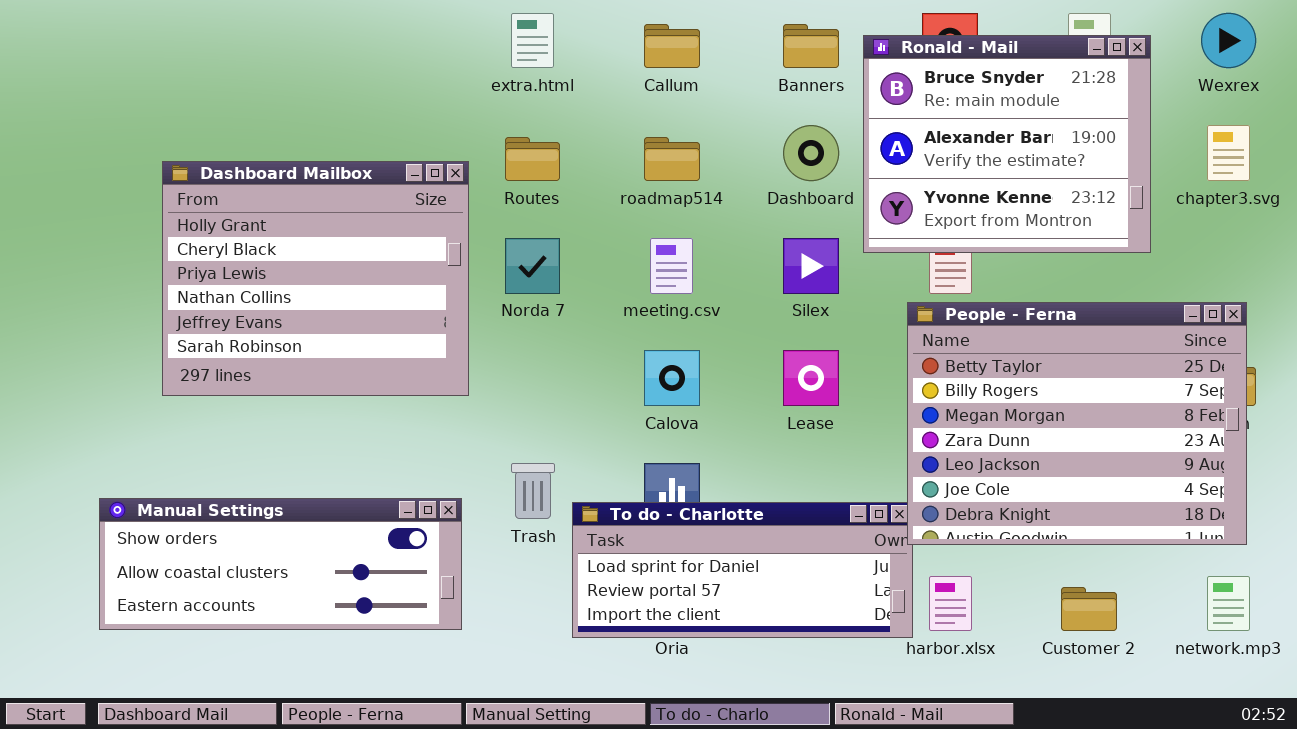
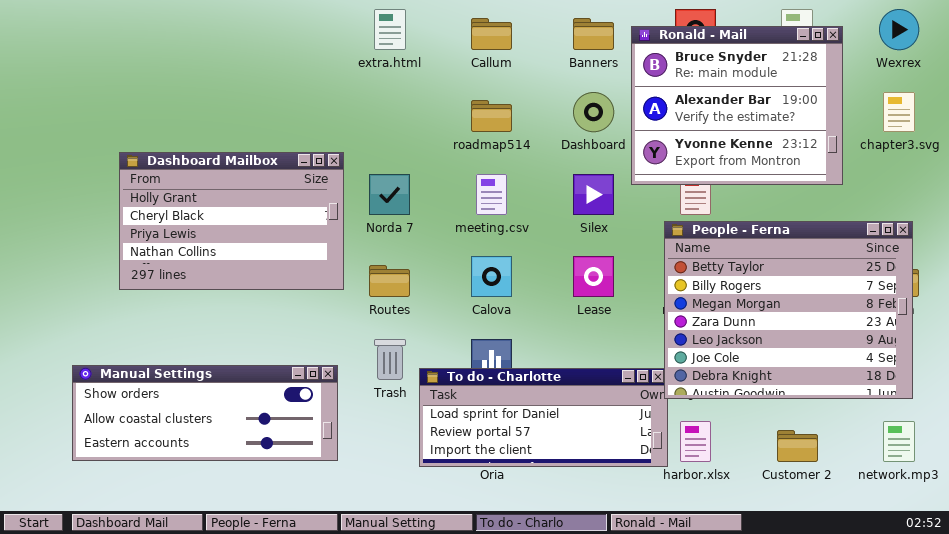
Routes: [505,137,560,181] -> [369,265,410,297], moved
Dashboard Mailbox: [162,161,469,396] -> [119,152,344,290], resized

